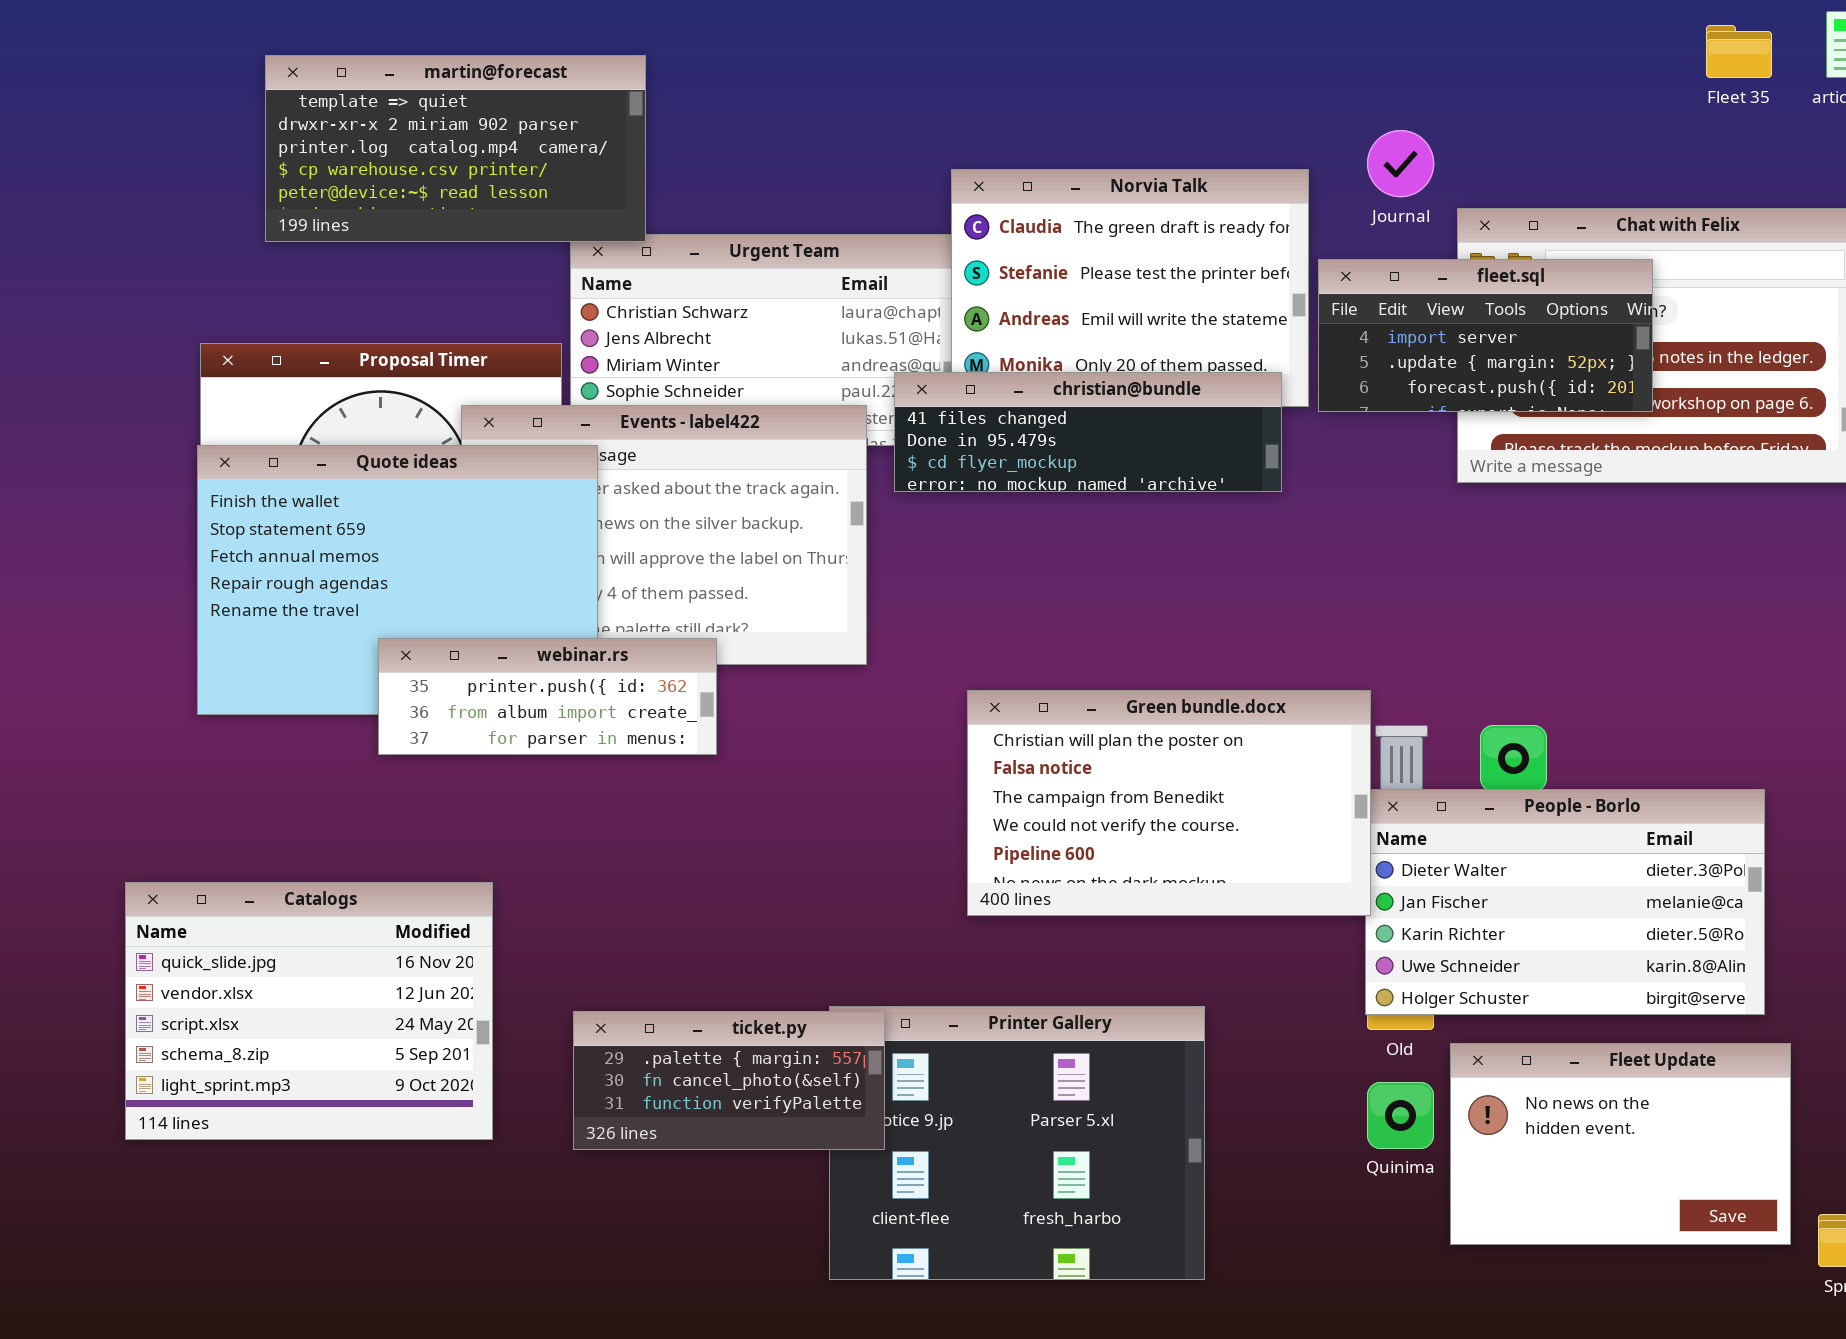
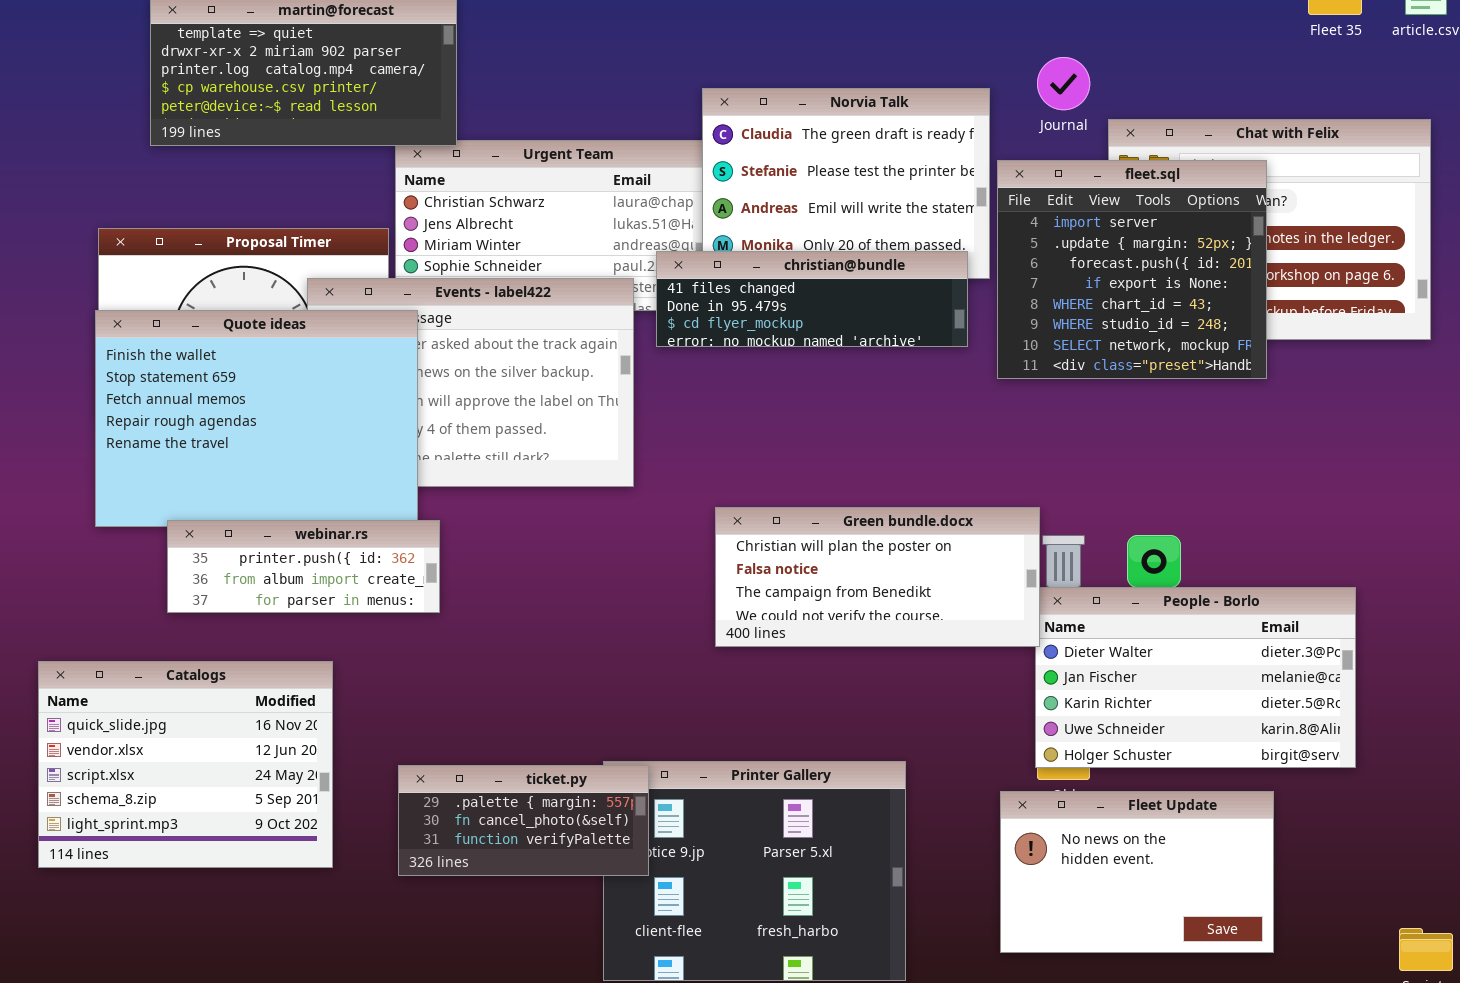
fleet.sql: [1318,259,1653,412] -> [997,160,1267,379], resized
webinar.rs: [378,638,717,755] -> [167,520,440,613], moved
Green bundle.docx: [967,690,1371,916] -> [715,507,1040,647], resized
Fleet Update: [1450,1043,1791,1245] -> [1000,791,1274,953], moved

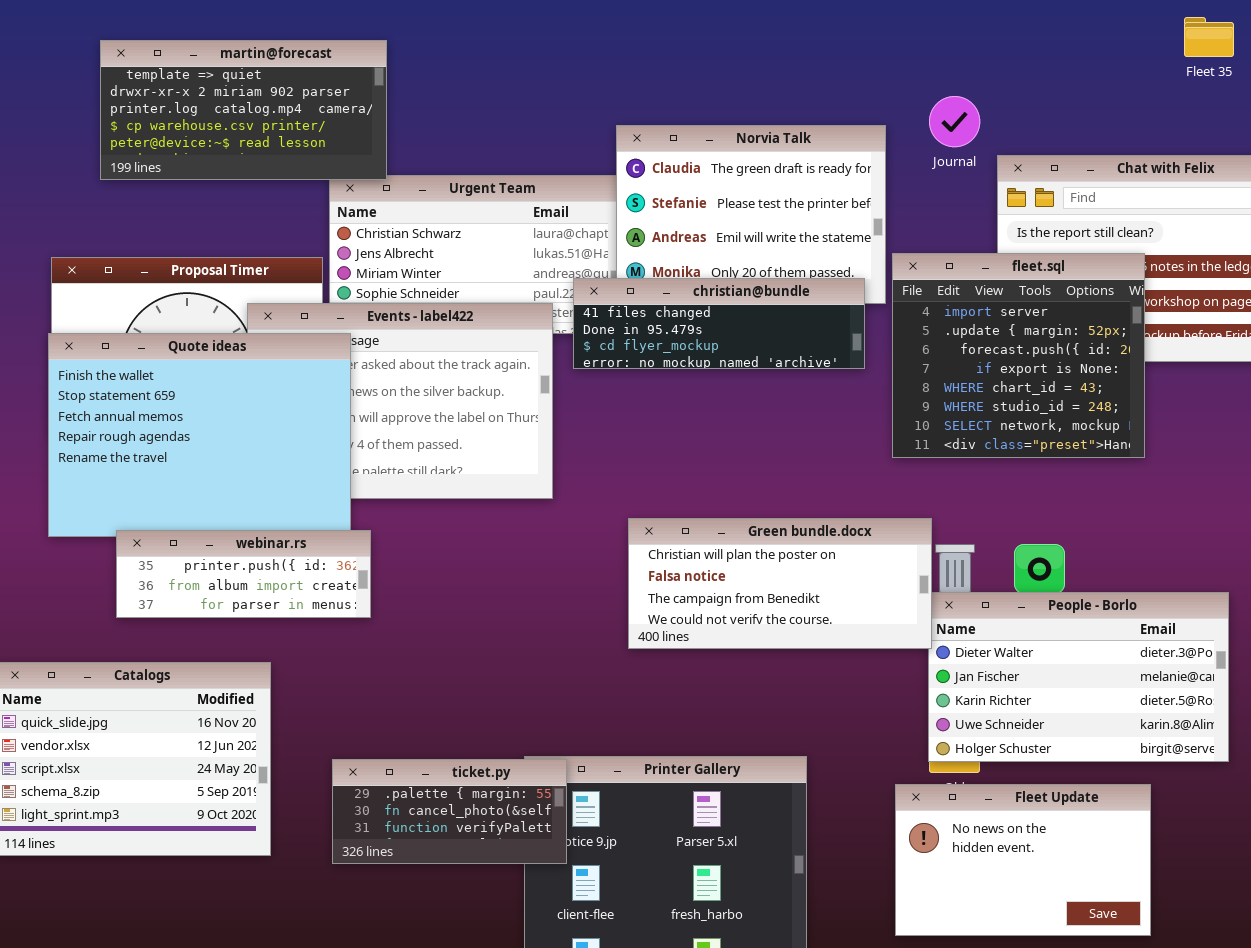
fleet.sql: [997,160,1267,379] -> [892,253,1145,458], moved

